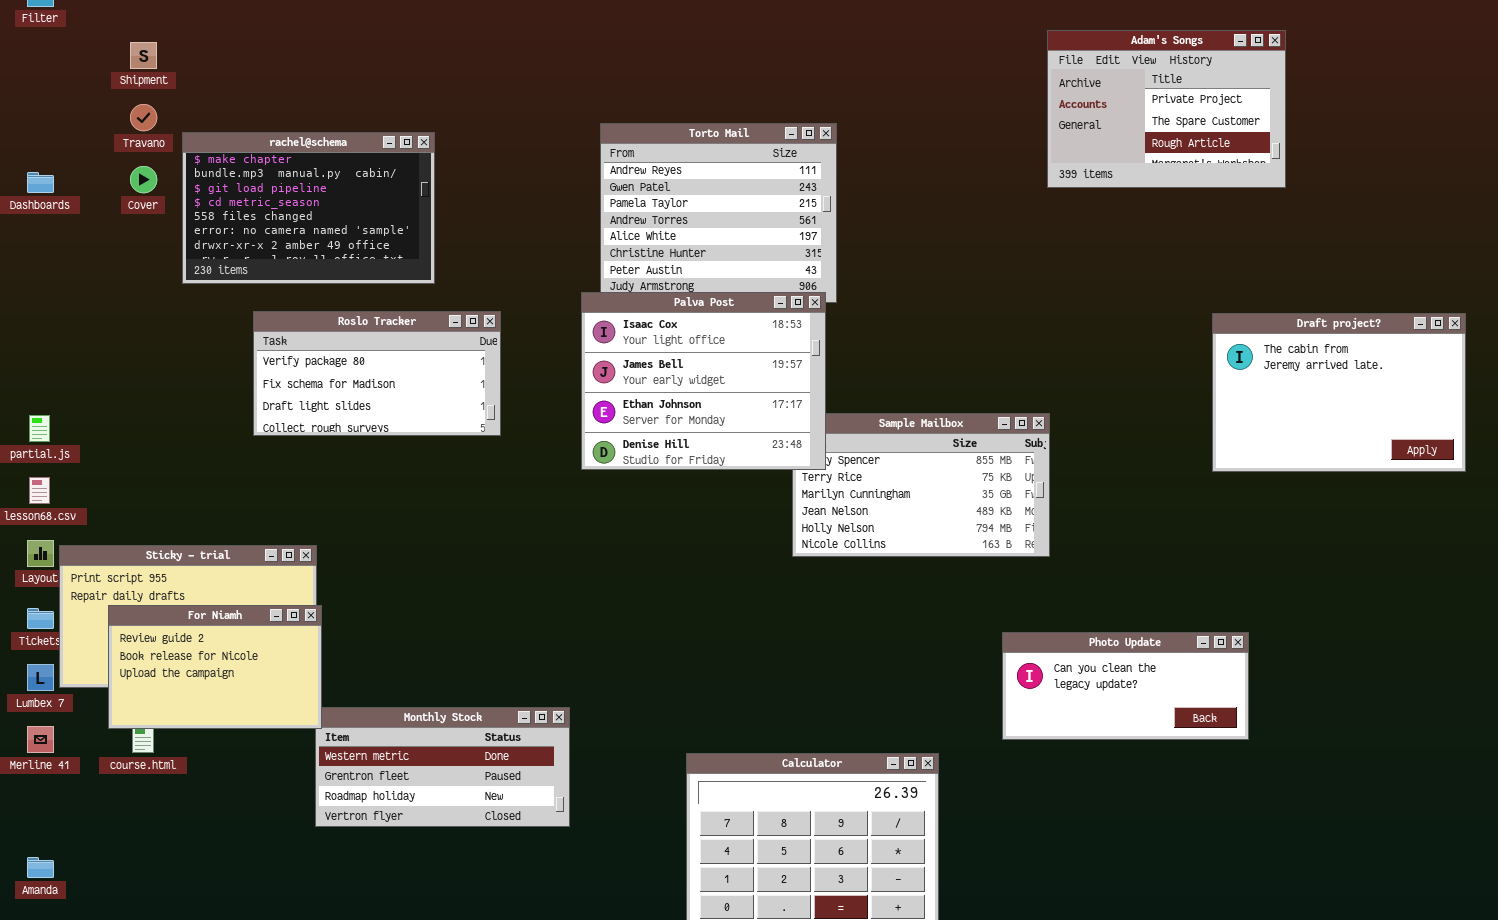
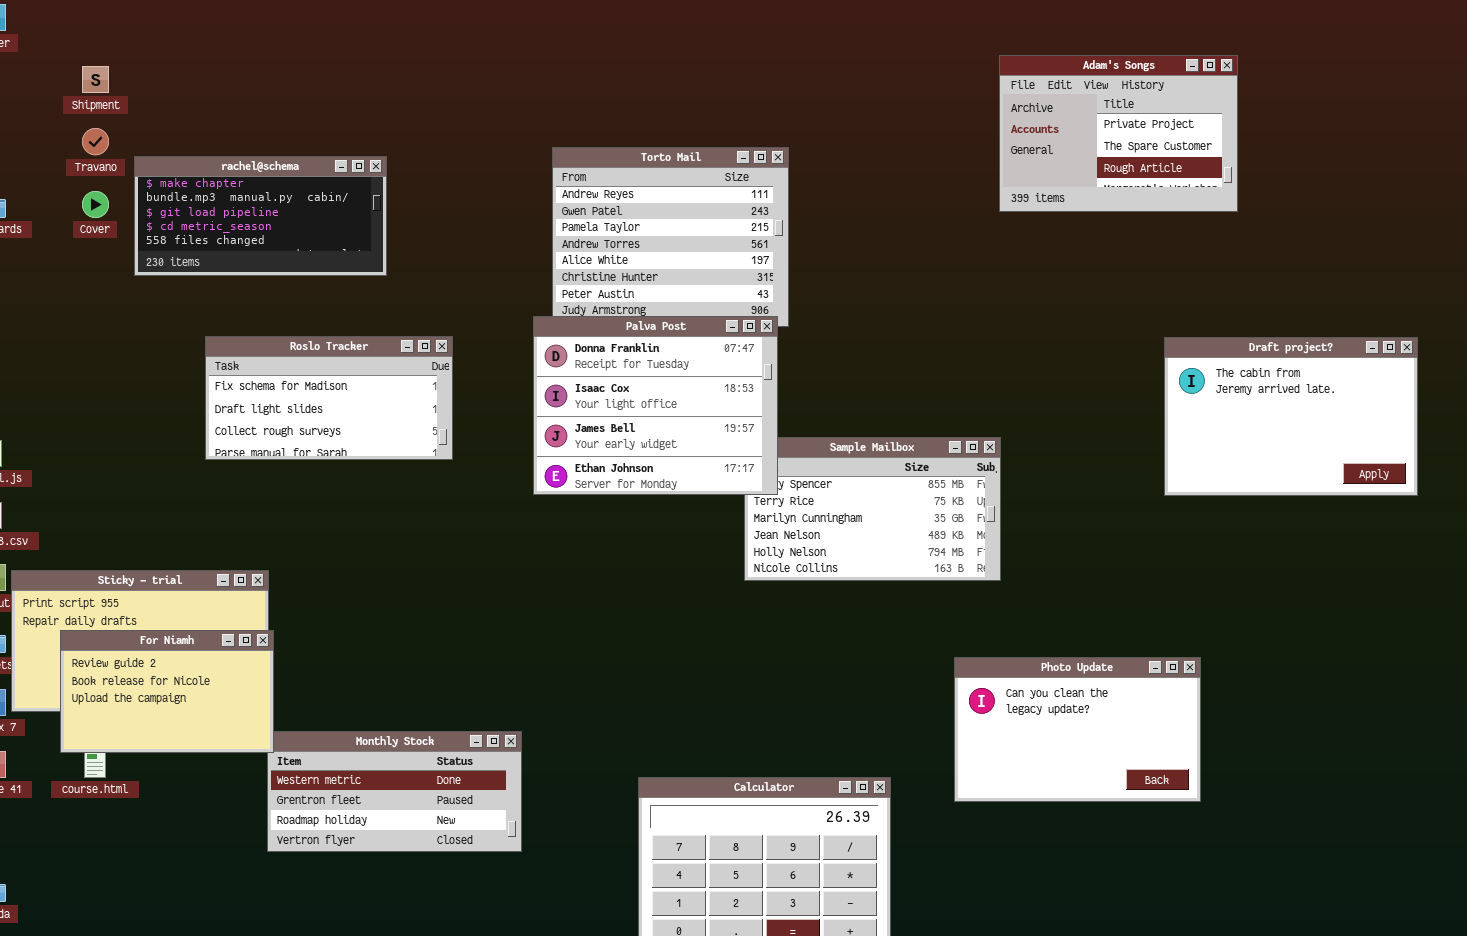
rachel@schema: [182,132,435,284] -> [134,156,387,276], resized
Palva Post: [581,292,826,470] -> [533,316,778,495], scrolled up 1 row
Roslo Tracker: [253,311,501,436] -> [205,336,453,460], scrolled down 1 row
Photo Update: [1002,632,1249,740] -> [954,657,1201,802], resized

